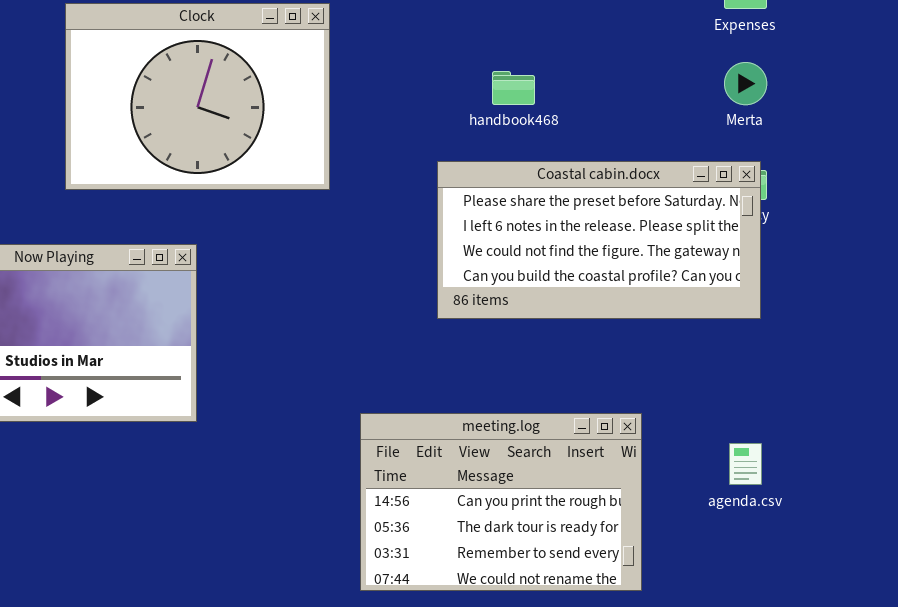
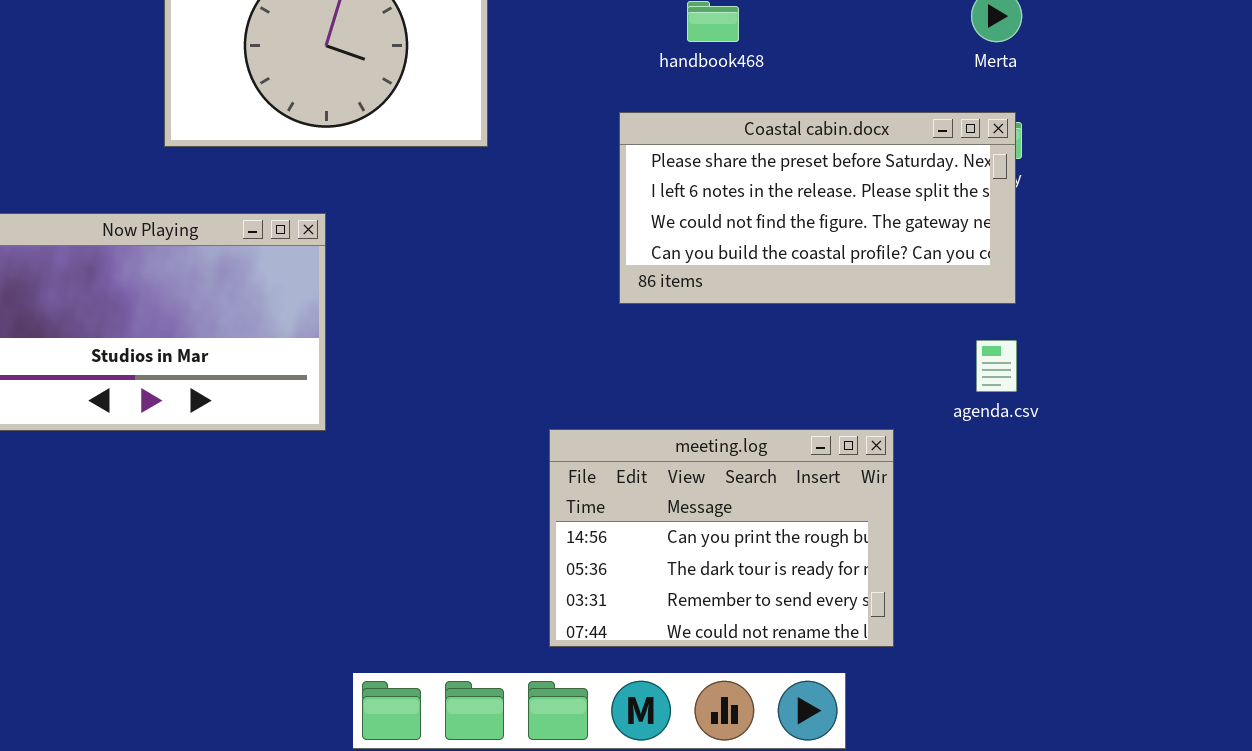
meeting.log: [360,413,642,591] -> [549,429,894,647], moved
agenda.csv: [729,443,762,485] -> [976,340,1017,392], moved

